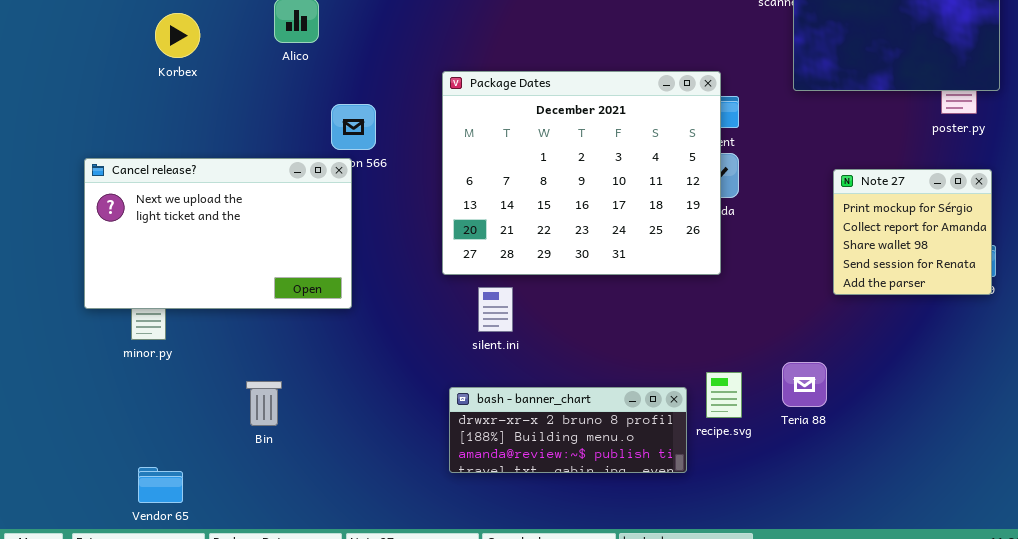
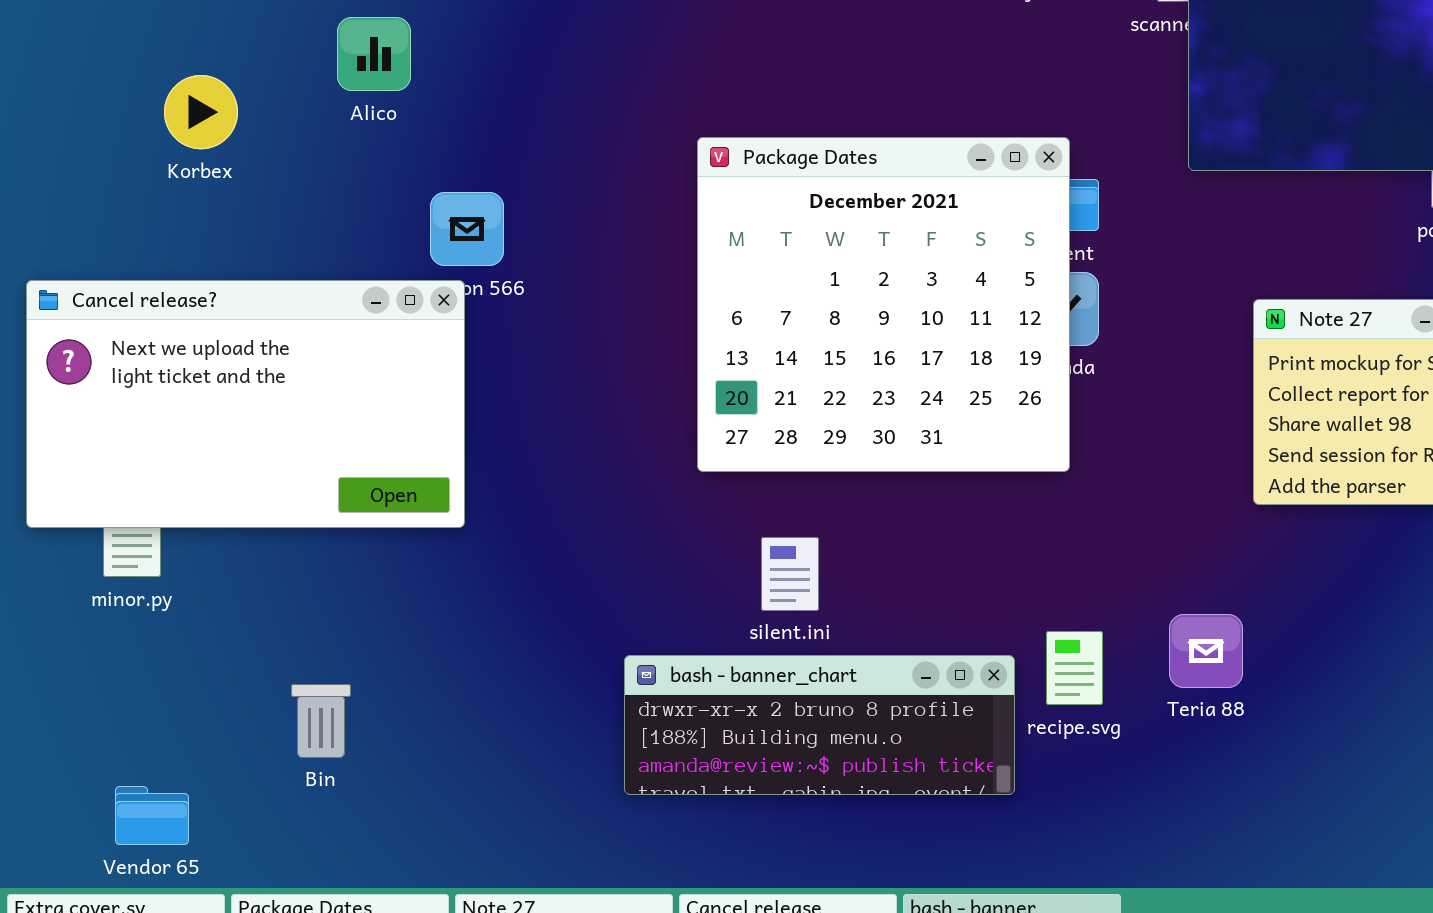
Korbex: [155,13,200,58] -> [164,75,238,149], moved
Package Dates: [442,71,721,275] -> [697,137,1070,472], resized
silent.ini: [478,287,513,332] -> [761,537,819,611], moved
Bin: [246,381,282,426] -> [291,684,351,758], moved

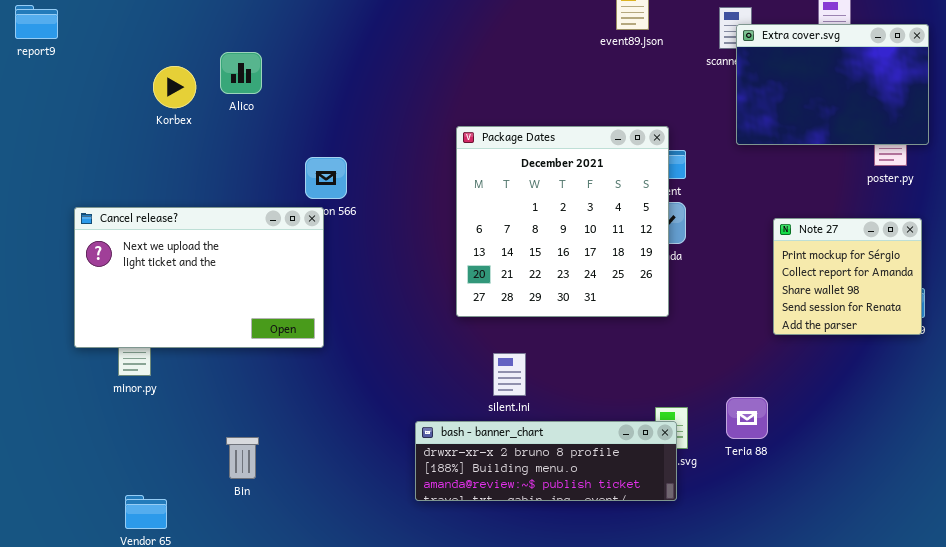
Alico: [337,17,411,91] -> [220,52,262,94], moved
Korbex: [164,75,238,149] -> [153,66,196,108], moved
bash - banner_chart: [624,655,1015,795] -> [415,421,677,501], resized

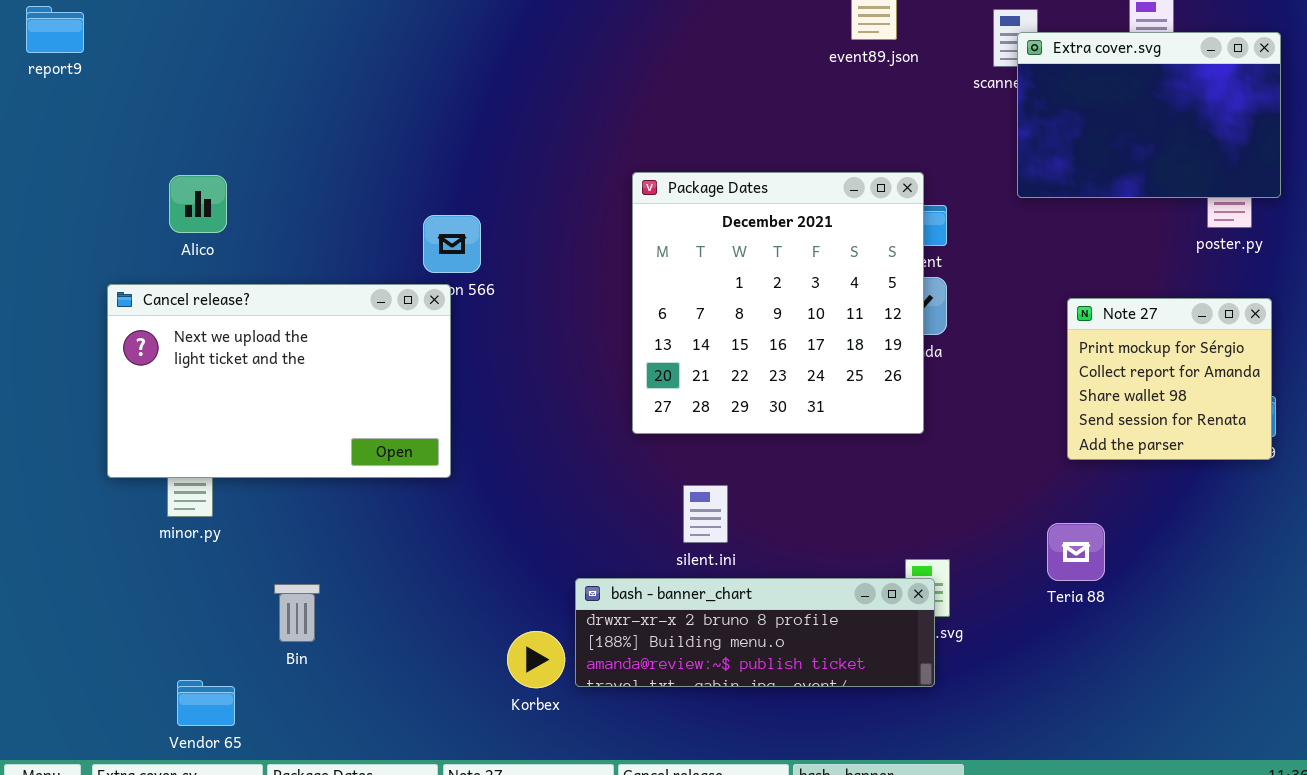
Alico: [220,52,262,94] -> [169,175,227,233], moved
Korbex: [153,66,196,108] -> [507,631,565,688], moved
Teria 88: [726,397,768,439] -> [1047,523,1105,581], moved
Bin: [226,437,259,479] -> [274,584,320,642], moved

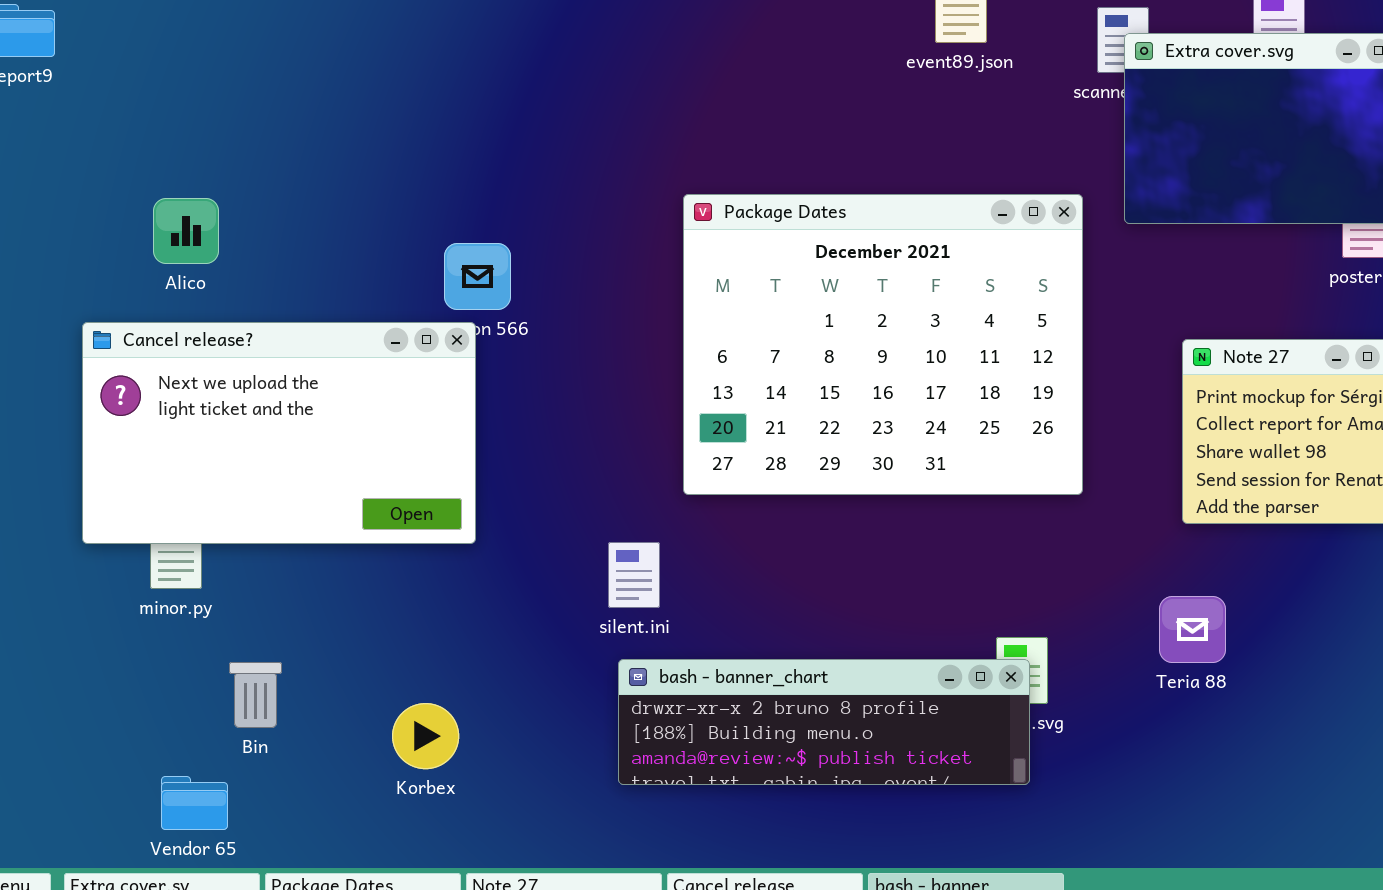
Package Dates: [632,172,924,434] -> [683,194,1083,495], resized
silent.ini: [683,485,728,543] -> [608,542,660,608], moved
Bin: [274,584,320,642] -> [229,662,282,728], moved
Korbex: [507,631,565,688] -> [392,703,459,769], moved

